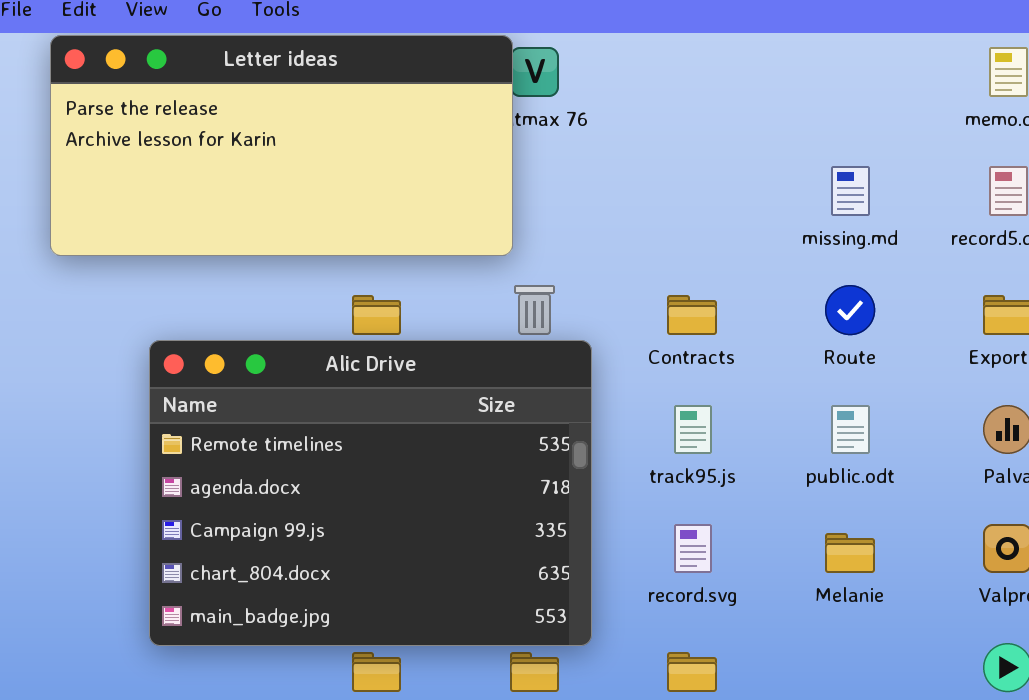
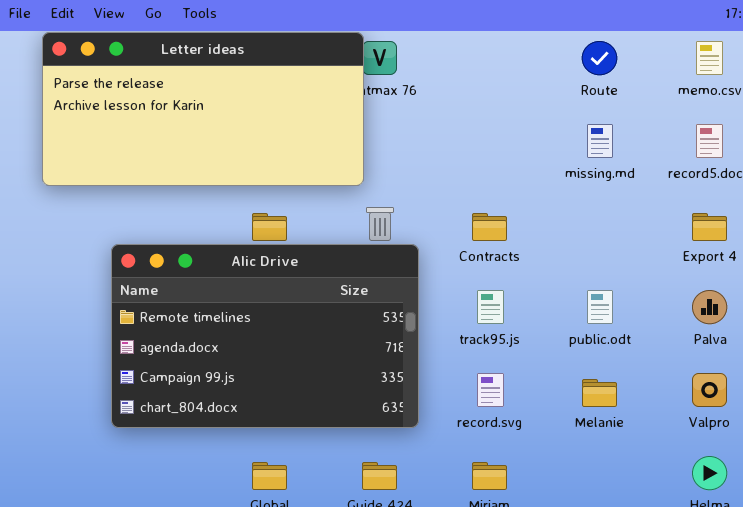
Route: [825,285,875,335] -> [582,41,617,75], moved
Alic Drive: [149,340,592,646] -> [111,244,419,428], resized

